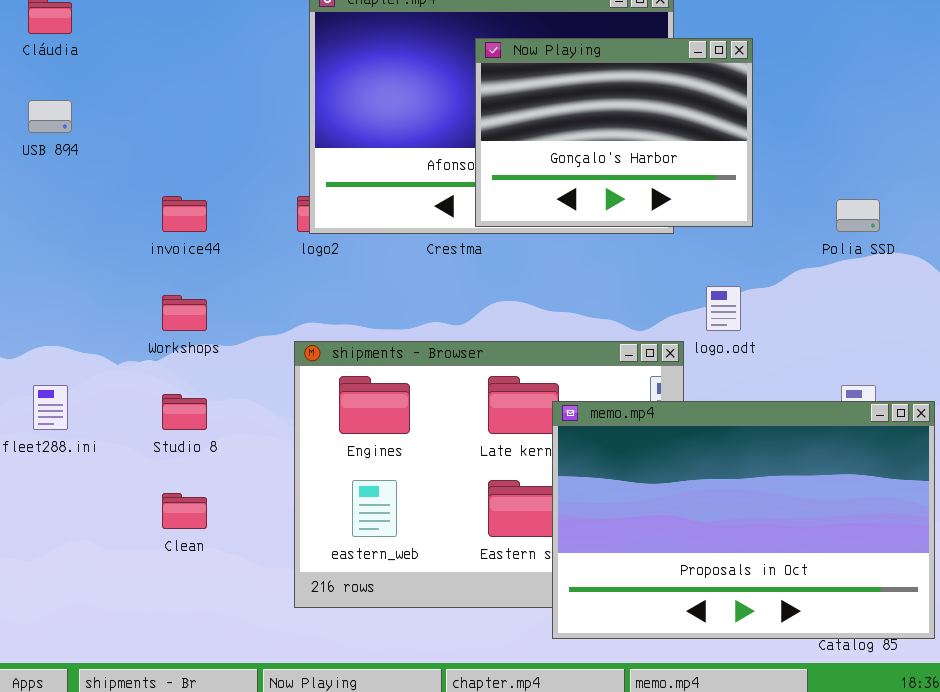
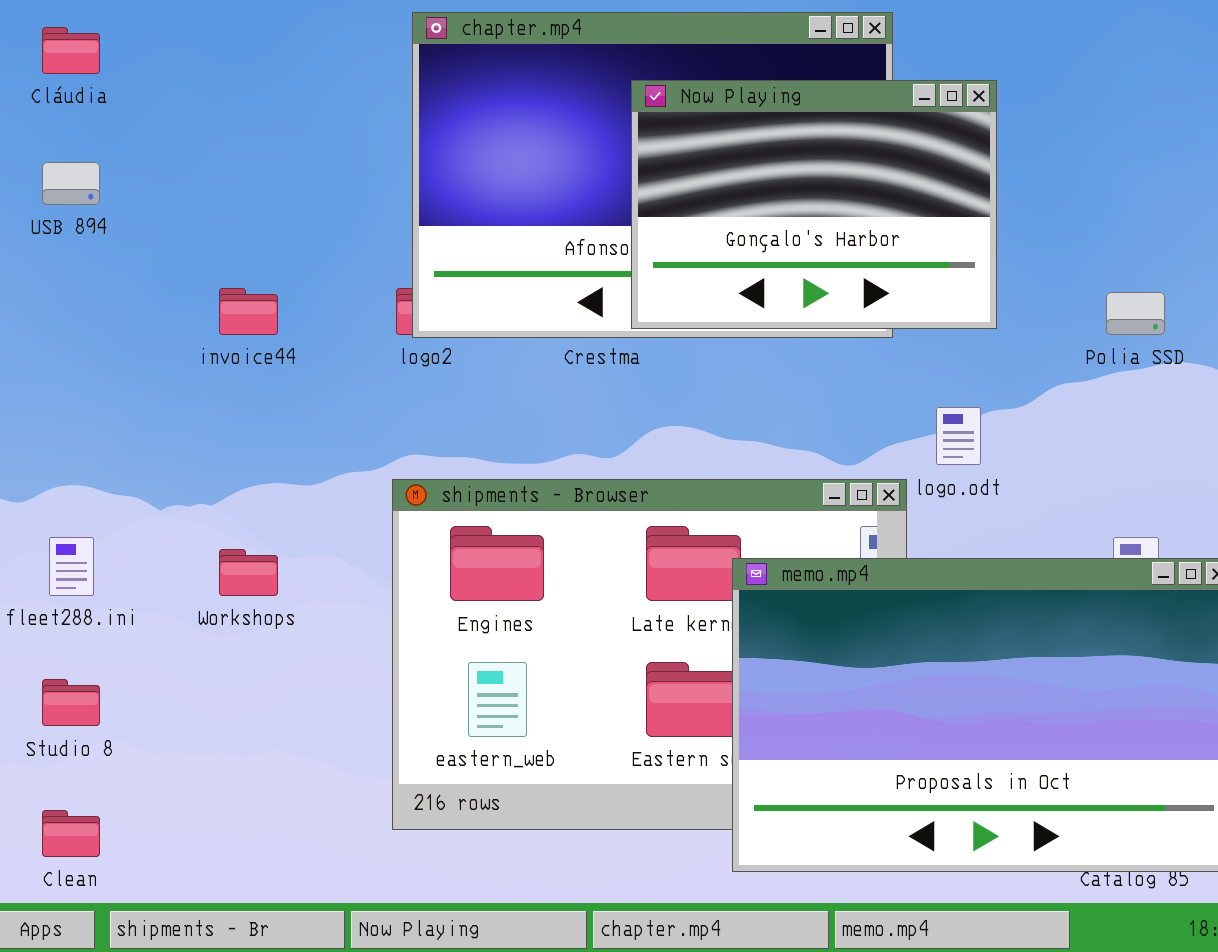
Workshops: [162,295,207,331] -> [219,549,278,596], moved
Studio 8: [162,394,207,430] -> [42,679,100,726], moved
Clean: [162,493,207,529] -> [42,810,100,857], moved

